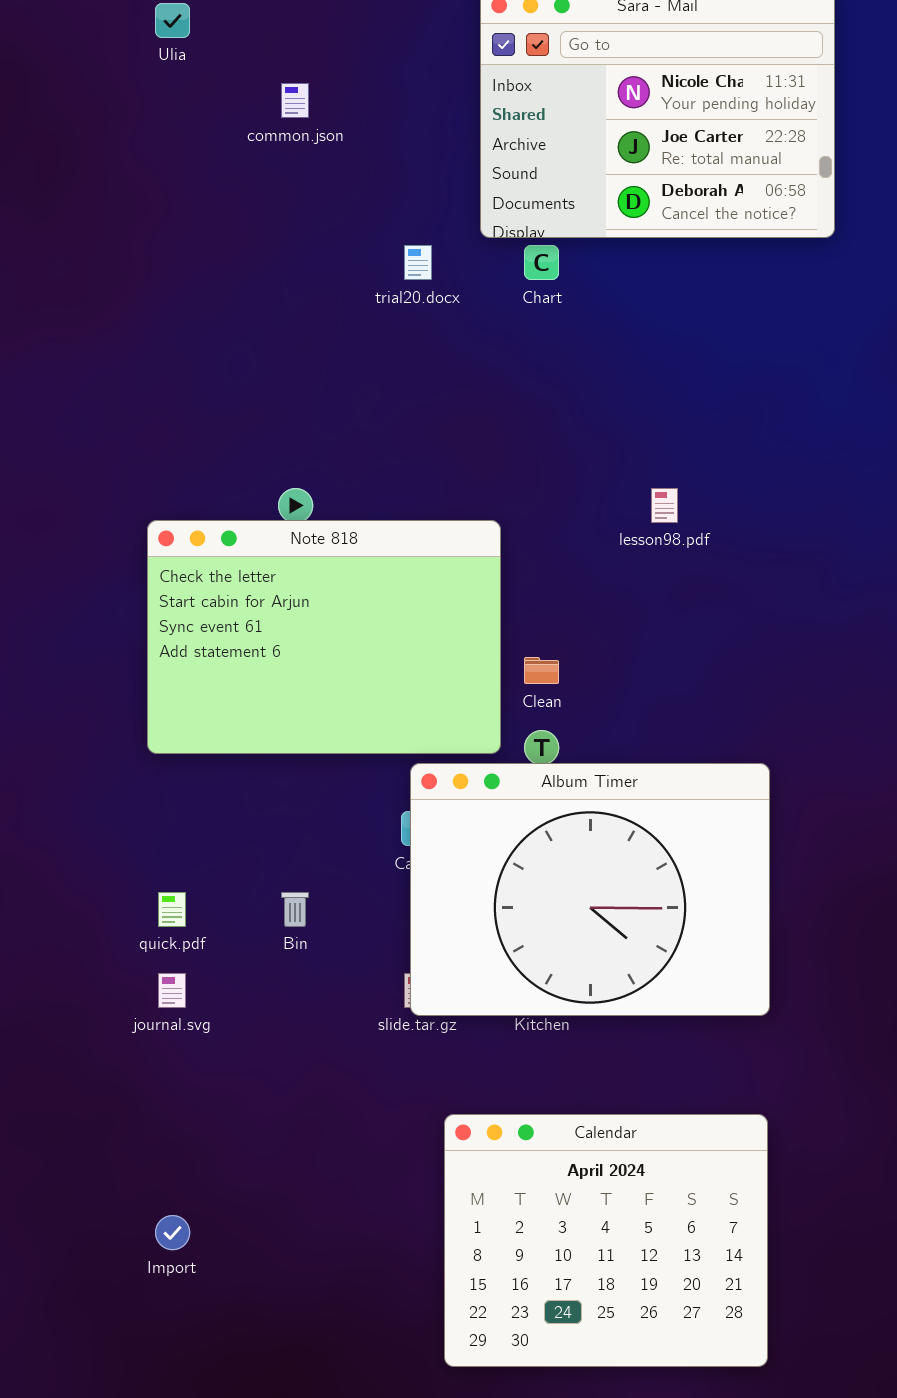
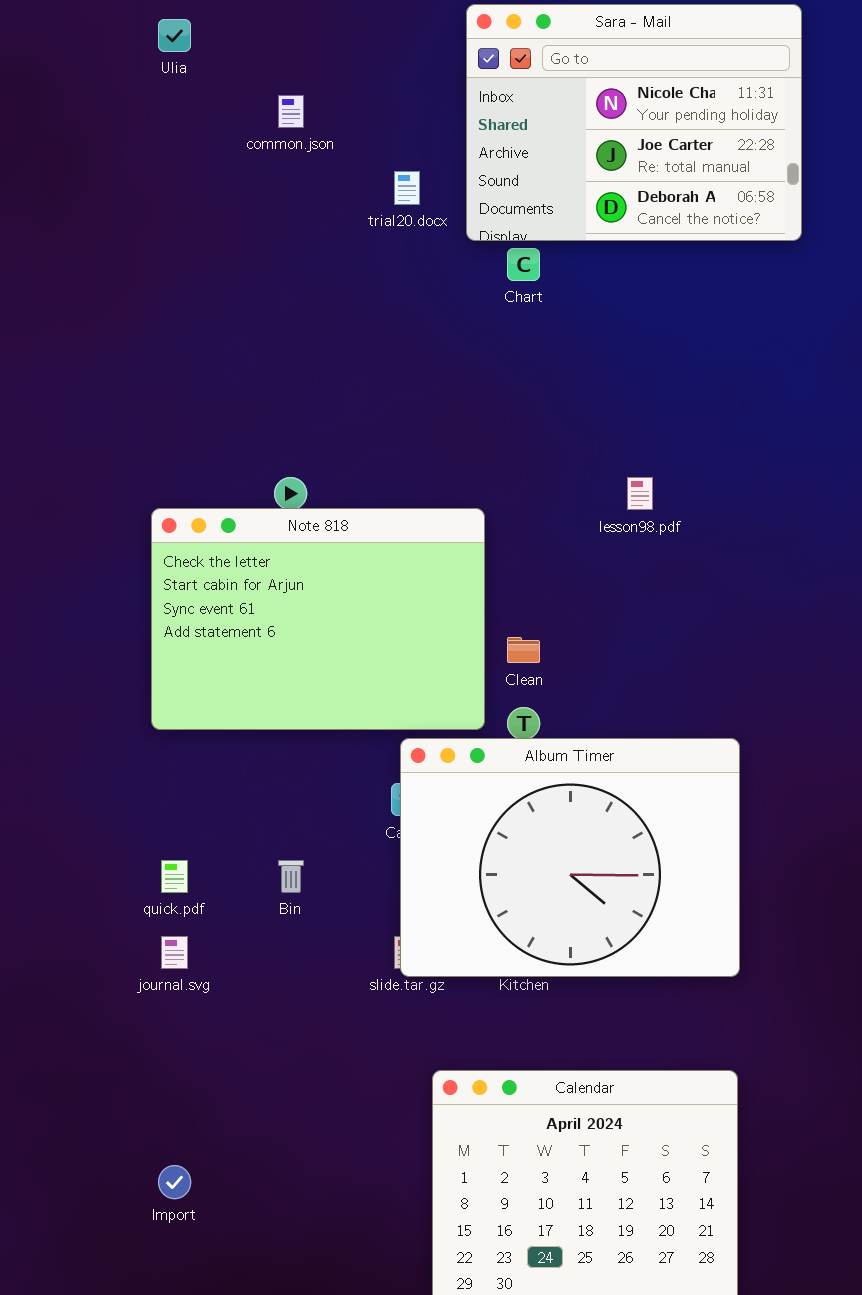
trial20.docx: [404,245,432,280] -> [394,171,420,205], moved

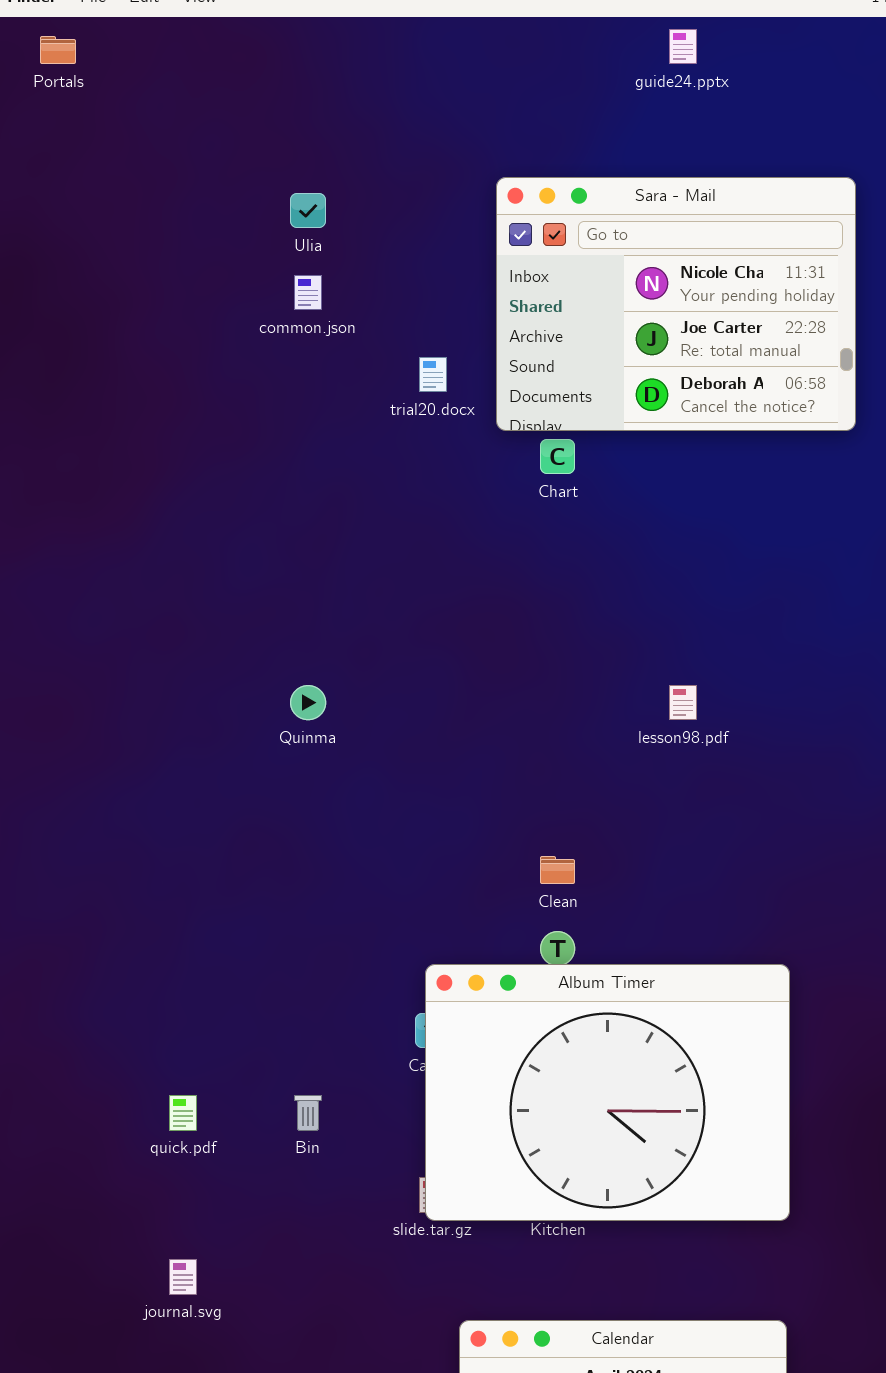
Ulia: [158,19,191,52] -> [290,193,326,228], moved
Note 818: [151,508,485,730] -> none, closed
journal.svg: [161,936,188,969] -> [169,1259,197,1295], moved

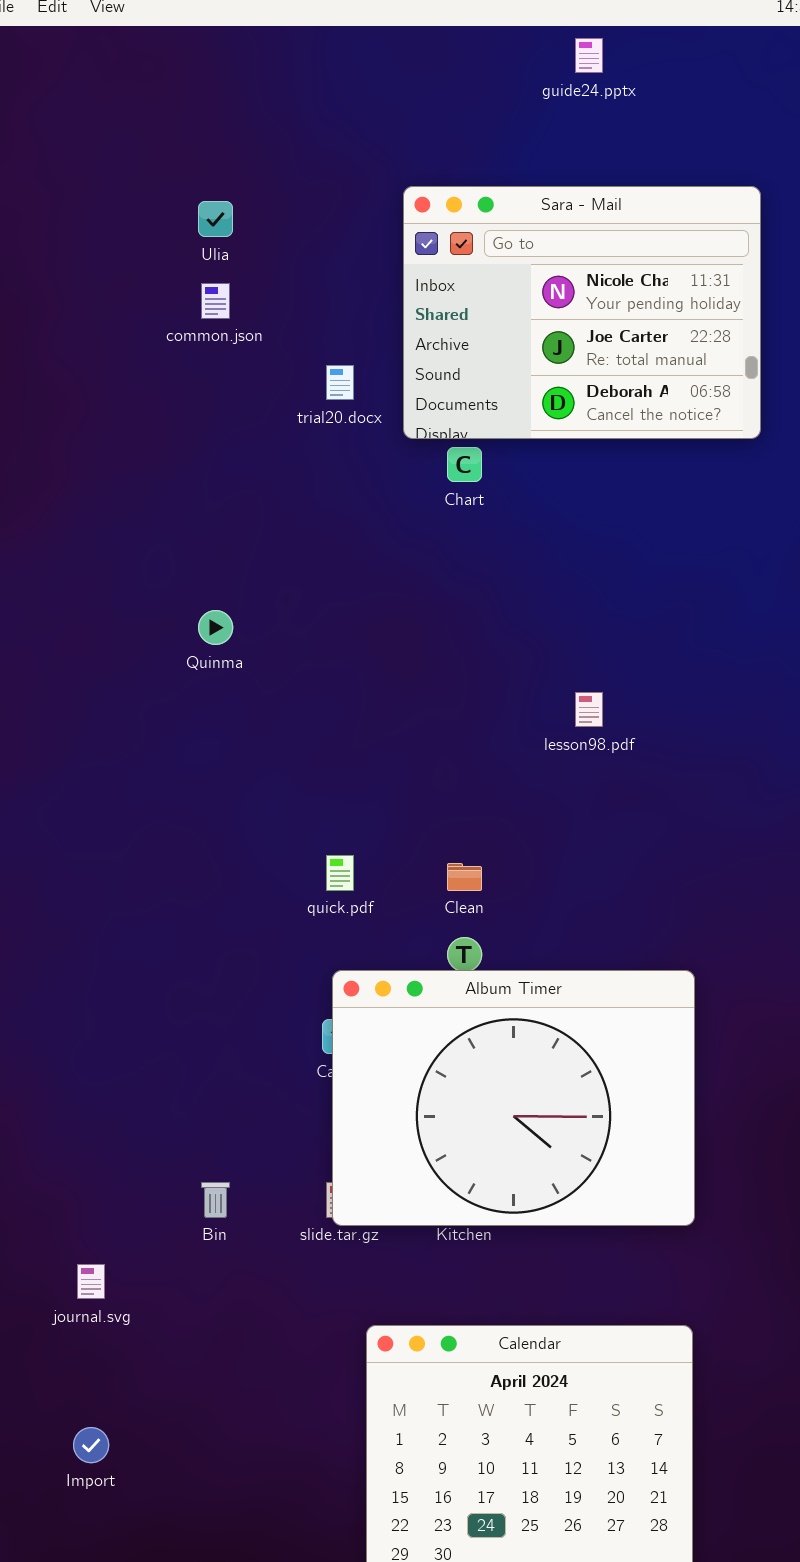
Quinma: [290,685,326,720] -> [198,610,233,645], moved
quick.pdf: [169,1095,197,1131] -> [326,855,354,891], moved
Bin: [294,1095,322,1131] -> [201,1182,230,1218], moved

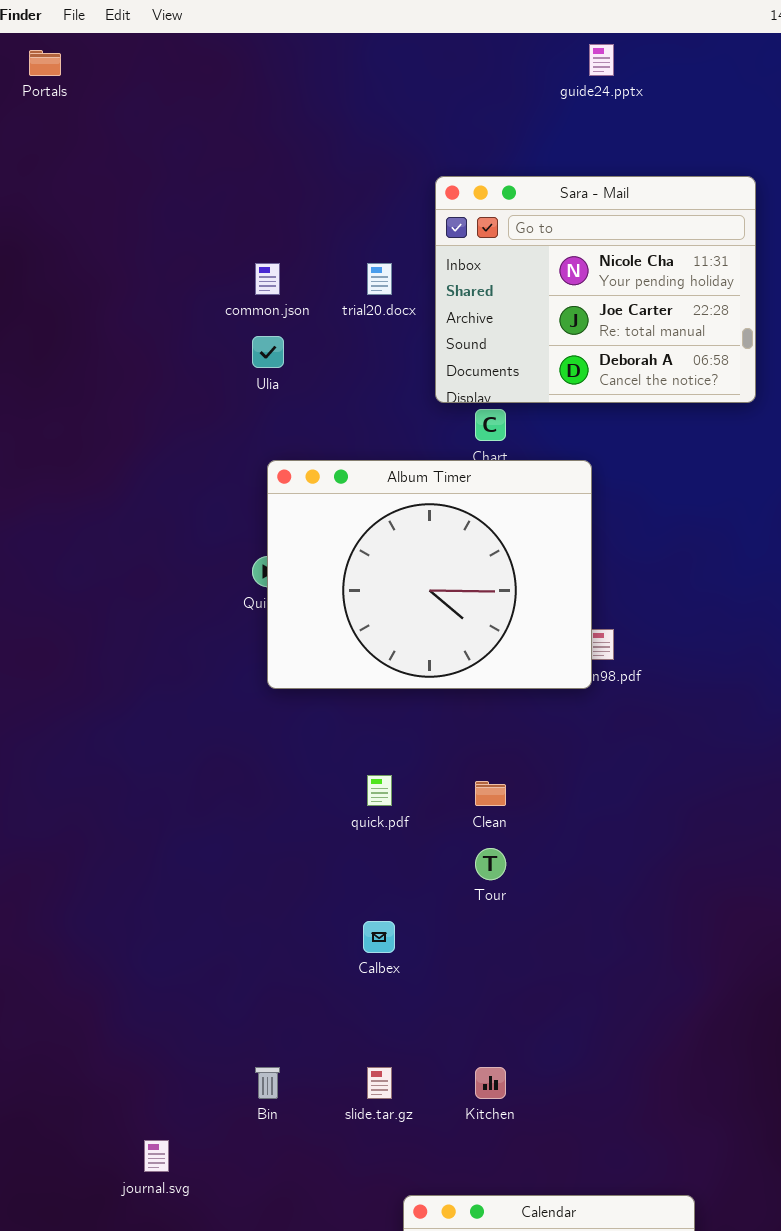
Ulia: [198,201,233,237] -> [252,336,284,368], moved
trial20.docx: [326,365,354,400] -> [367,263,392,295], moved
Album Timer: [332,970,695,1226] -> [267,460,592,689], moved

